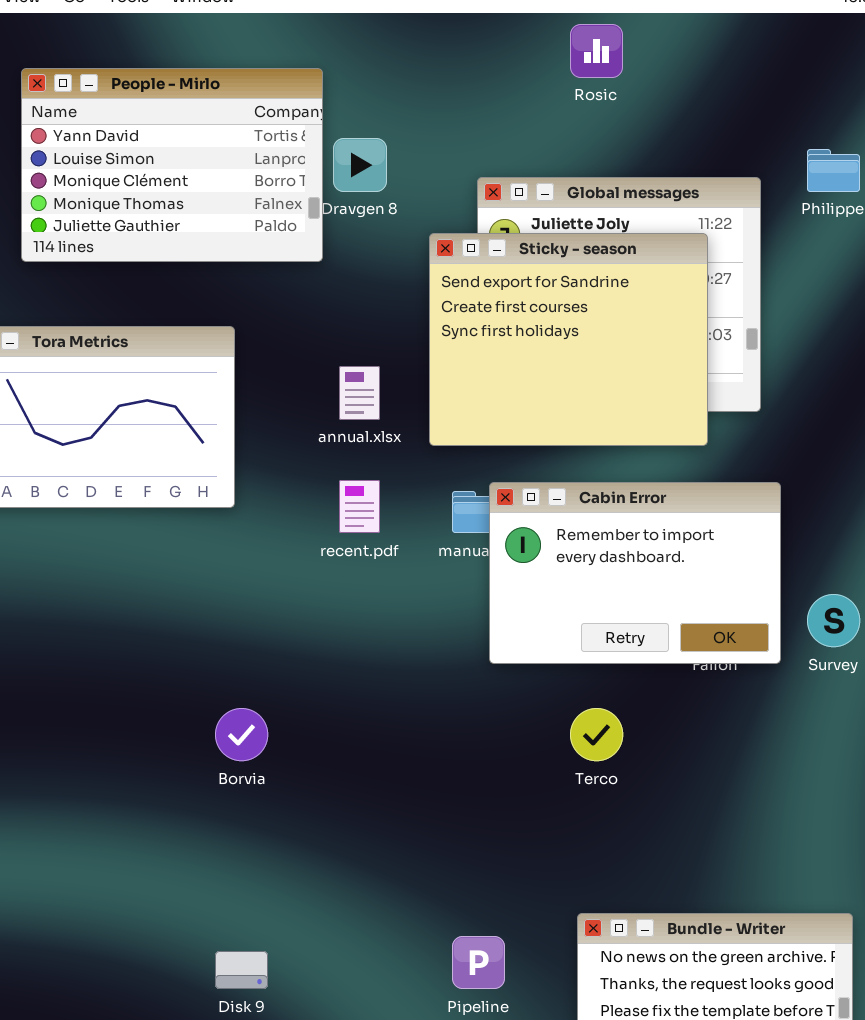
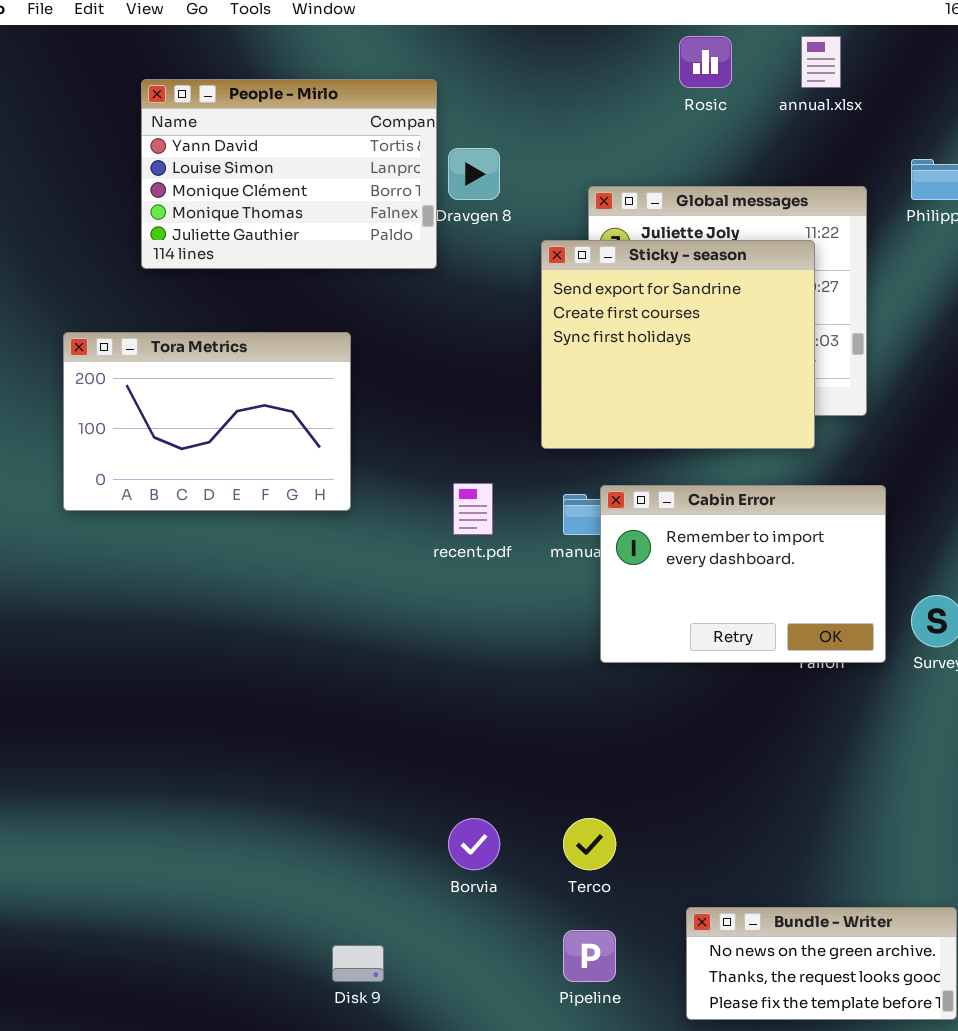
annual.xlsx: [339,366,380,420] -> [801,36,841,88], moved
Borvia: [215,708,268,761] -> [448,818,500,870], moved
Terco: [570,708,623,761] -> [563,818,616,870], moved

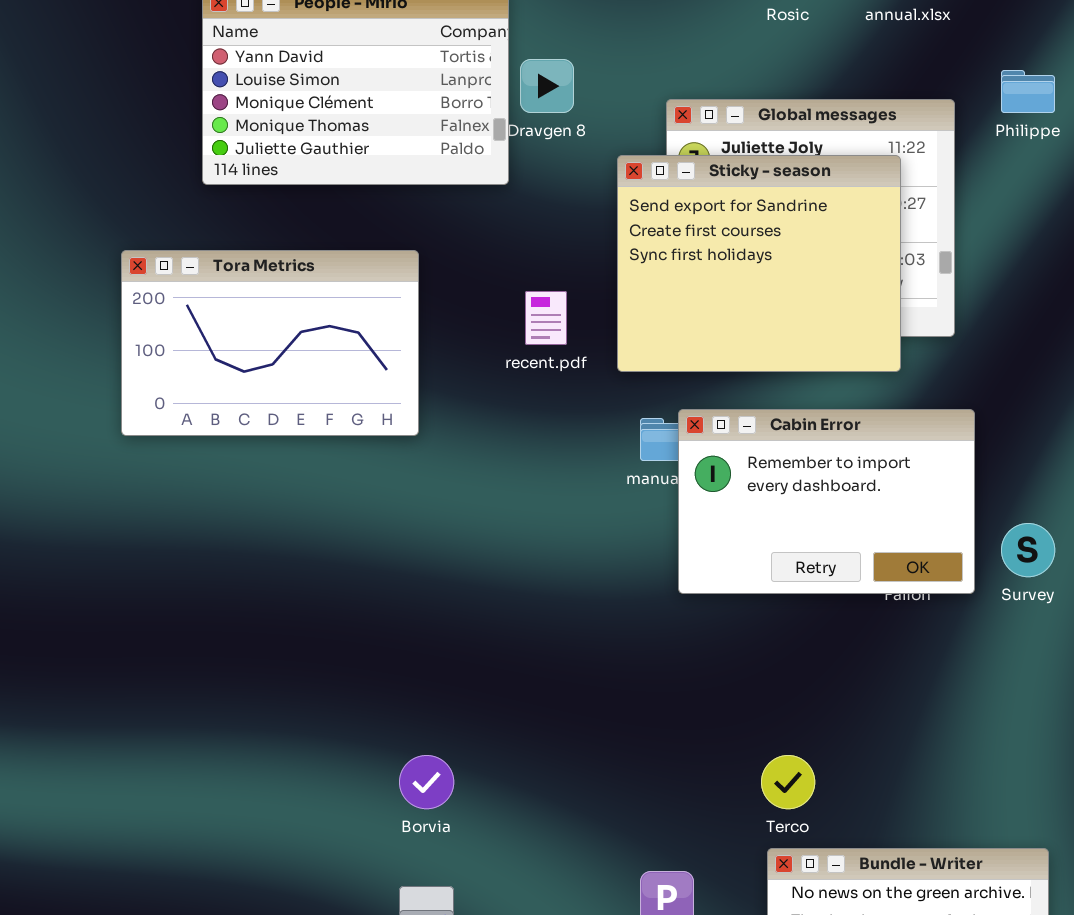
recent.pdf: [453,483,493,535] -> [525,291,567,345], moved
Borvia: [448,818,500,870] -> [399,755,454,809], moved
Terco: [563,818,616,870] -> [761,755,815,809], moved

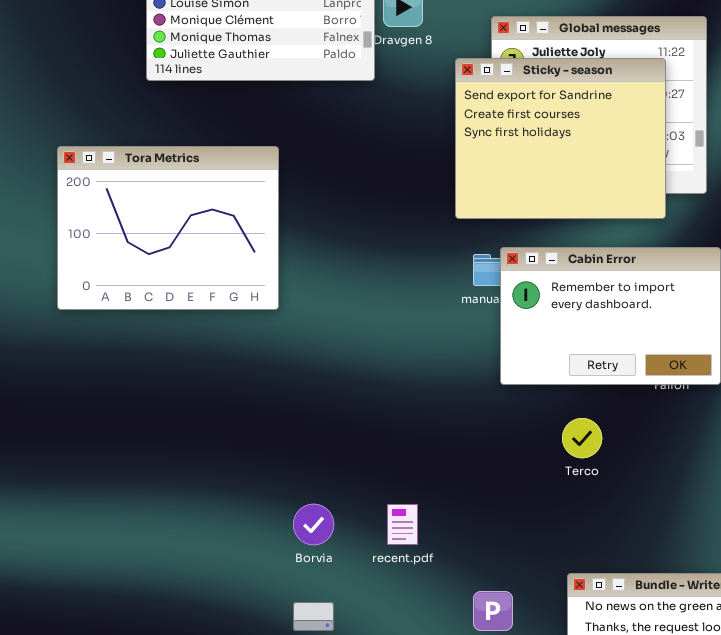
Tora Metrics: [121,250,419,436] -> [57,146,279,310], moved, resized
recent.pdf: [525,291,567,345] -> [387,504,418,545], moved
Terco: [761,755,815,809] -> [562,418,602,458], moved

